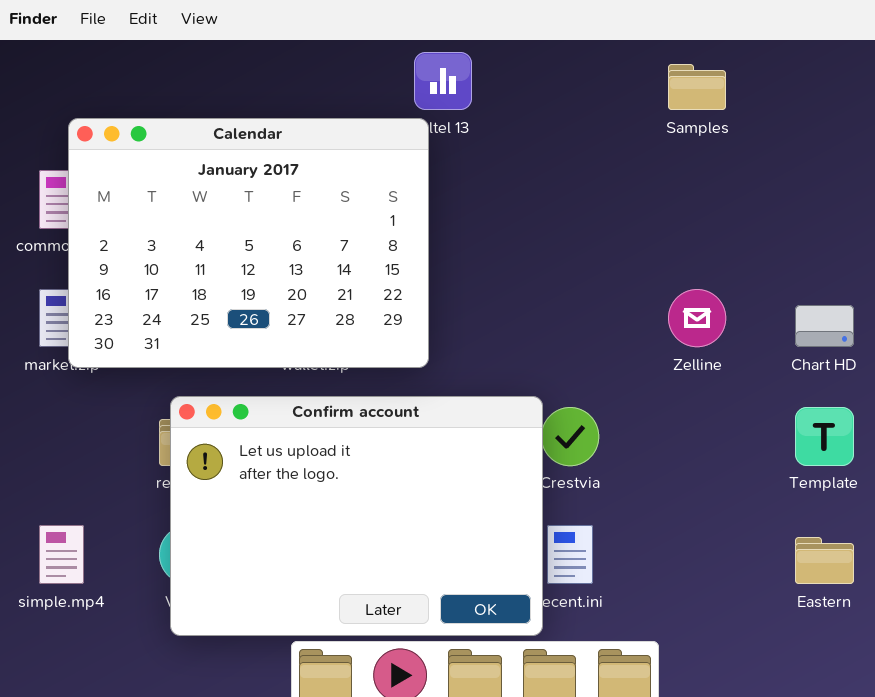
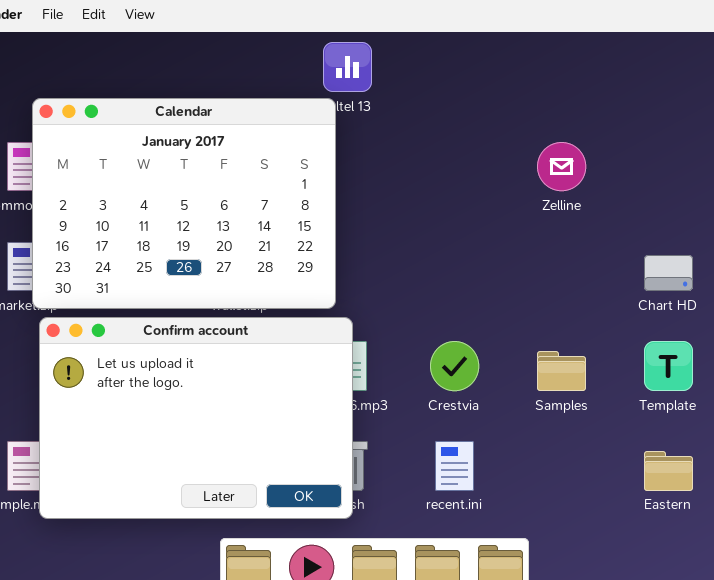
Samples: [668,64,726,110] -> [537,351,586,391], moved
Zelline: [668,289,726,347] -> [537,142,586,191], moved
Confirm account: [170,396,543,636] -> [39,317,353,519], moved

